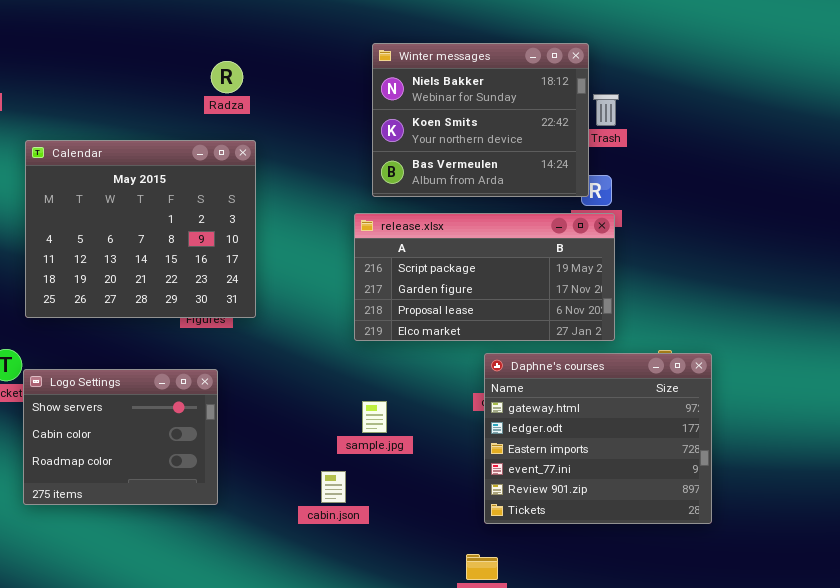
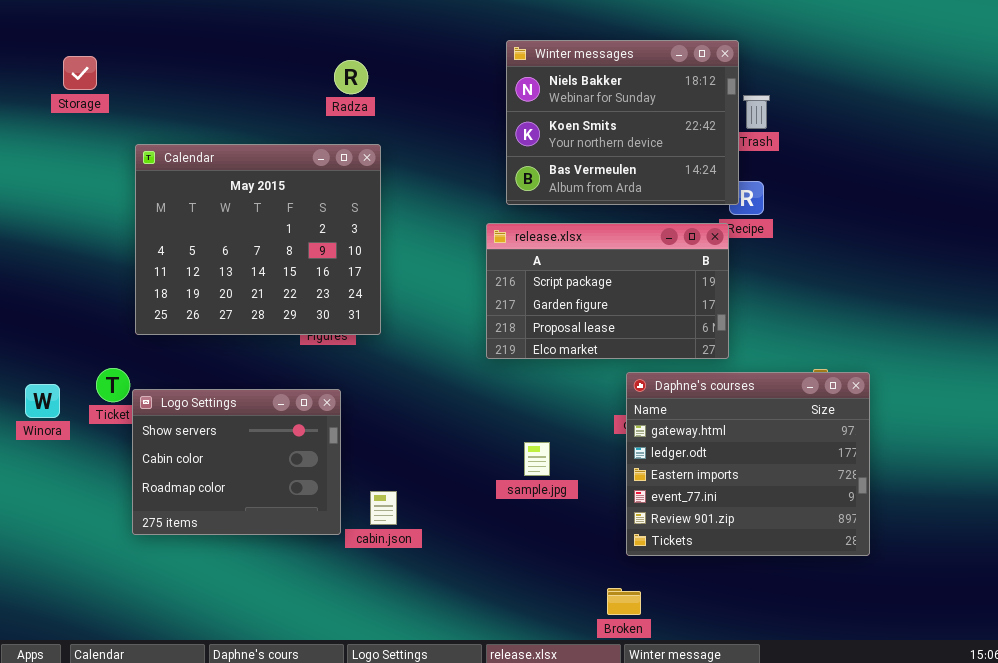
release.xlsx: [354,213,615,341] -> [486,223,729,359], resized
sample.jpg: [362,401,387,433] -> [524,442,550,476], moved
cabin.json: [321,471,346,503] -> [370,491,397,525], moved

